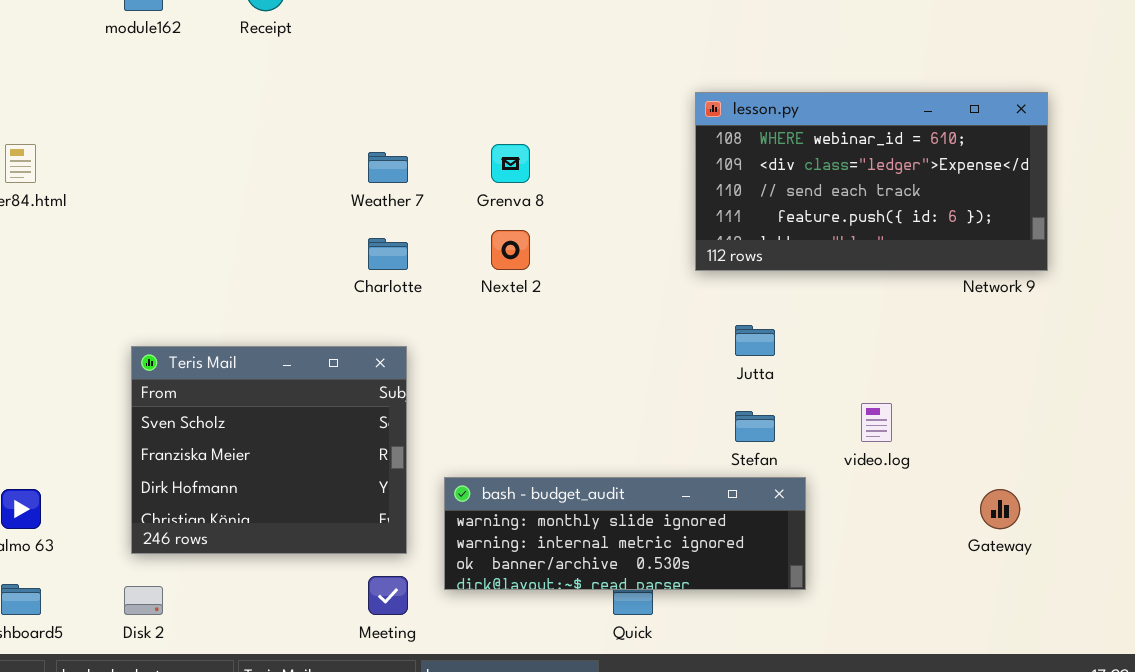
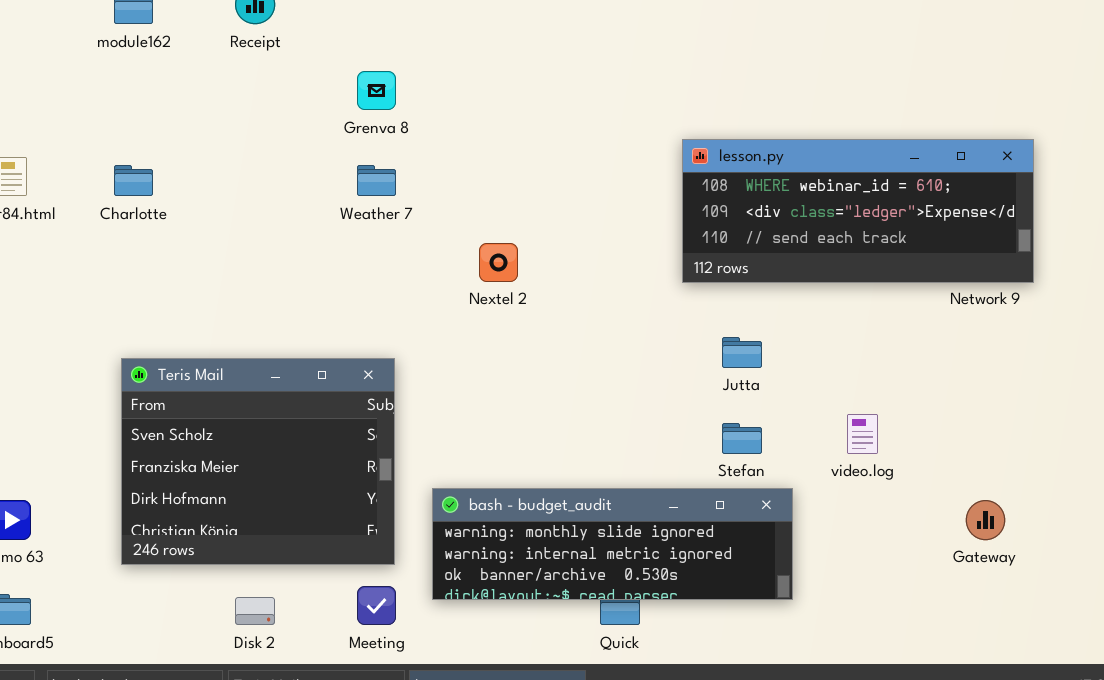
lesson.py: [695,92,1048,271] -> [682,139,1034,283], resized
Grenva 8: [491,144,530,183] -> [357,71,396,110], moved
Charlotte: [368,238,408,270] -> [114,165,153,196], moved
Disk 2: [124,586,163,615] -> [235,597,275,625], moved

